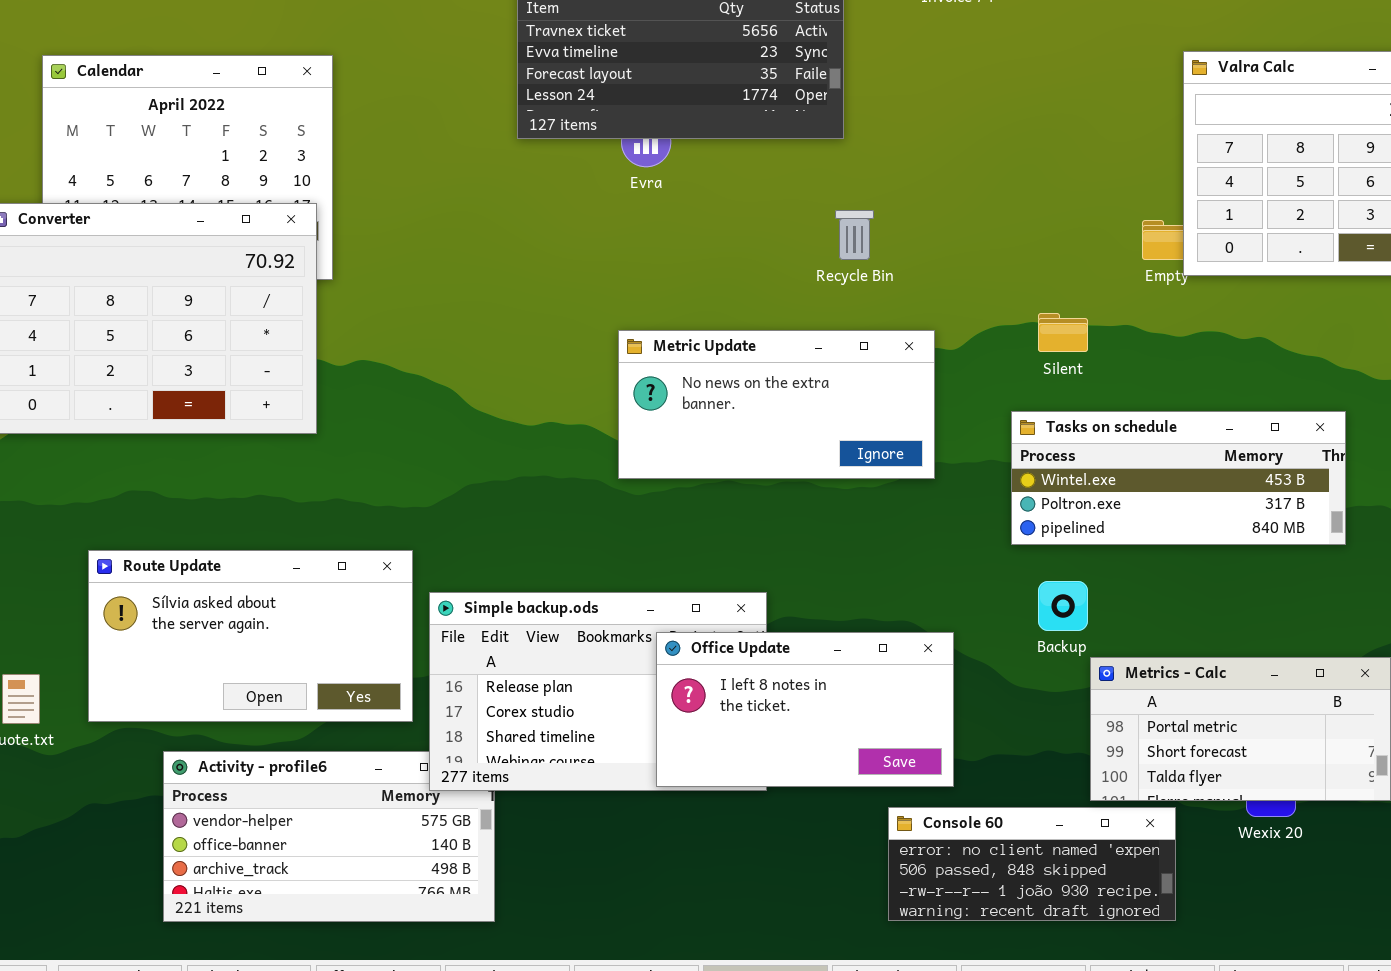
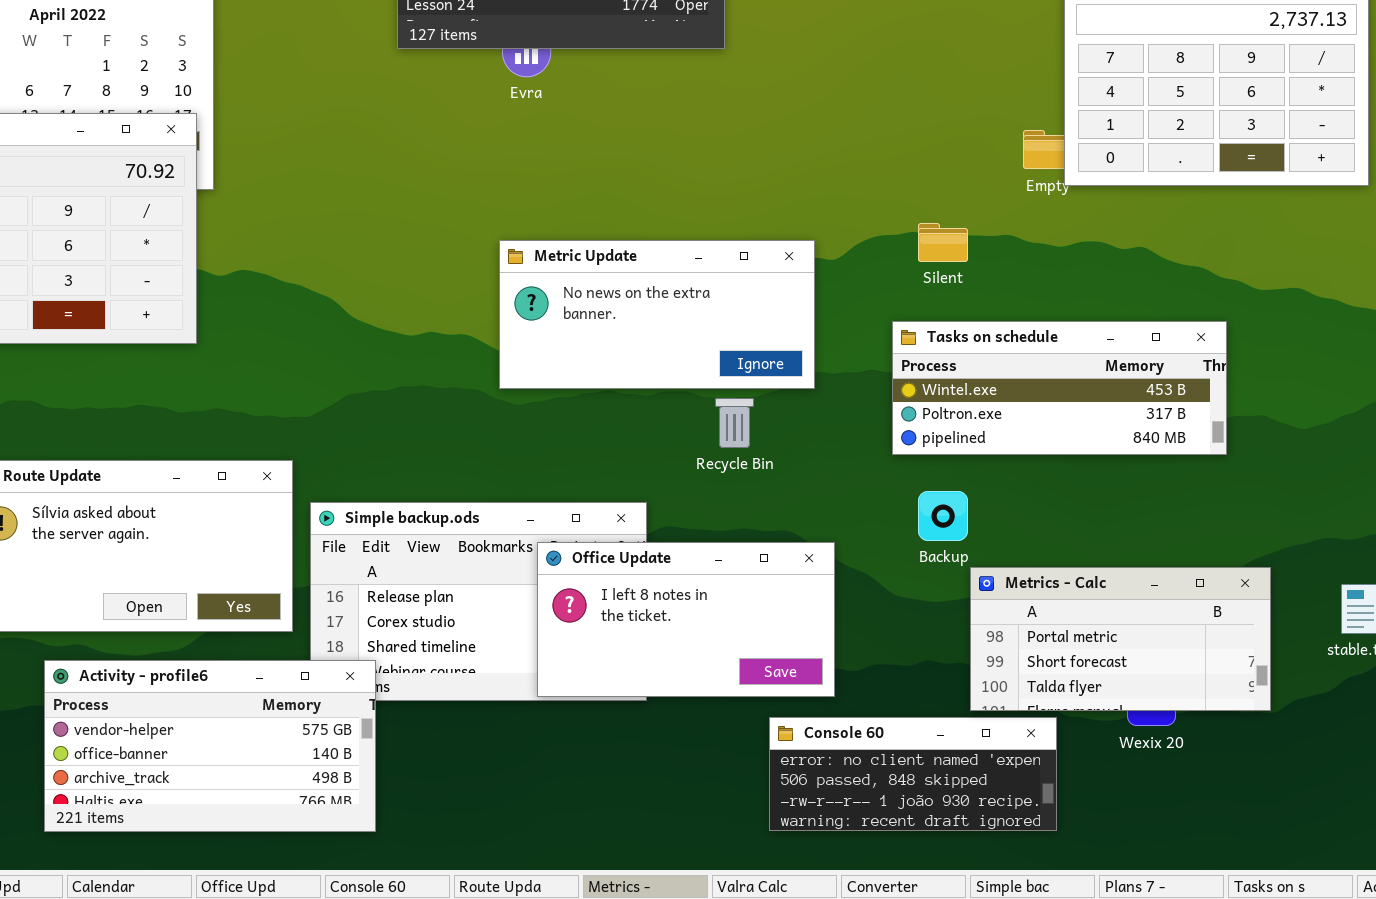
Recycle Bin: [835,210,874,260] -> [715,398,754,448], moved
Activity - profile6: [163,751,495,922] -> [44,660,376,832], raised

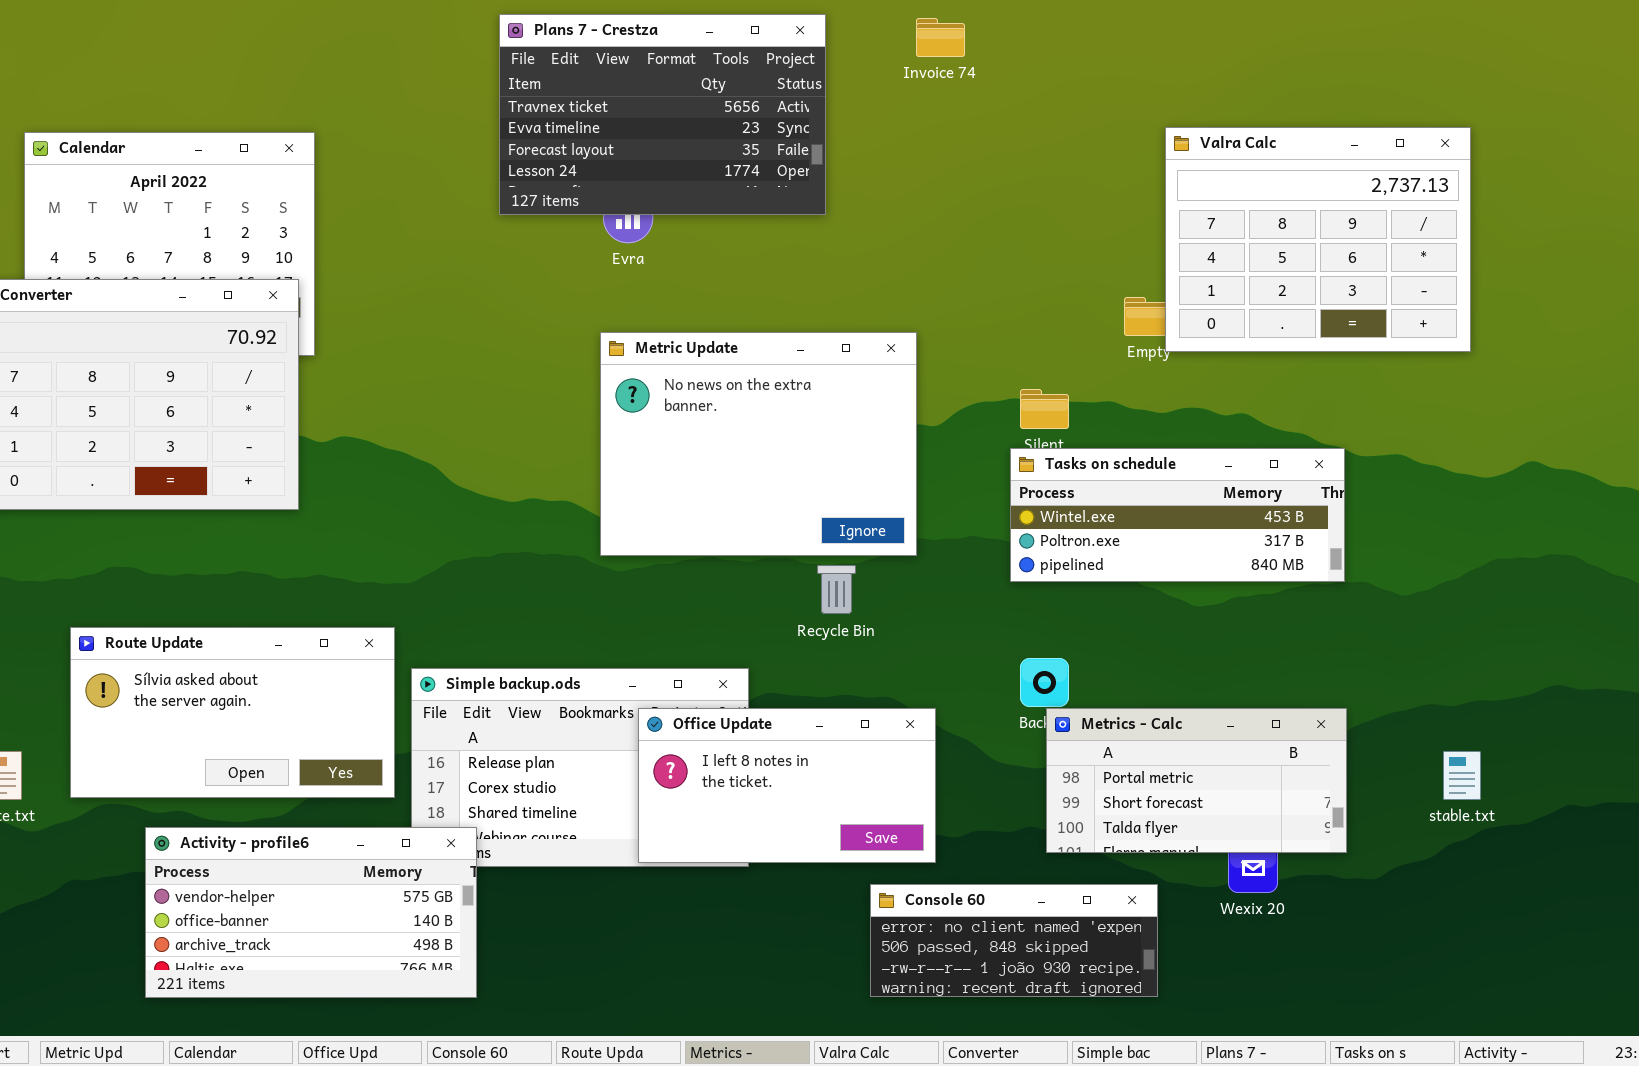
Metric Update: [499,240,815,389] -> [600,332,917,556], resized
Tasks on schedule: [892,321,1227,455] -> [1010,448,1345,582], moved
Metrics - Calc: [970,567,1271,711] -> [1046,708,1347,853], moved

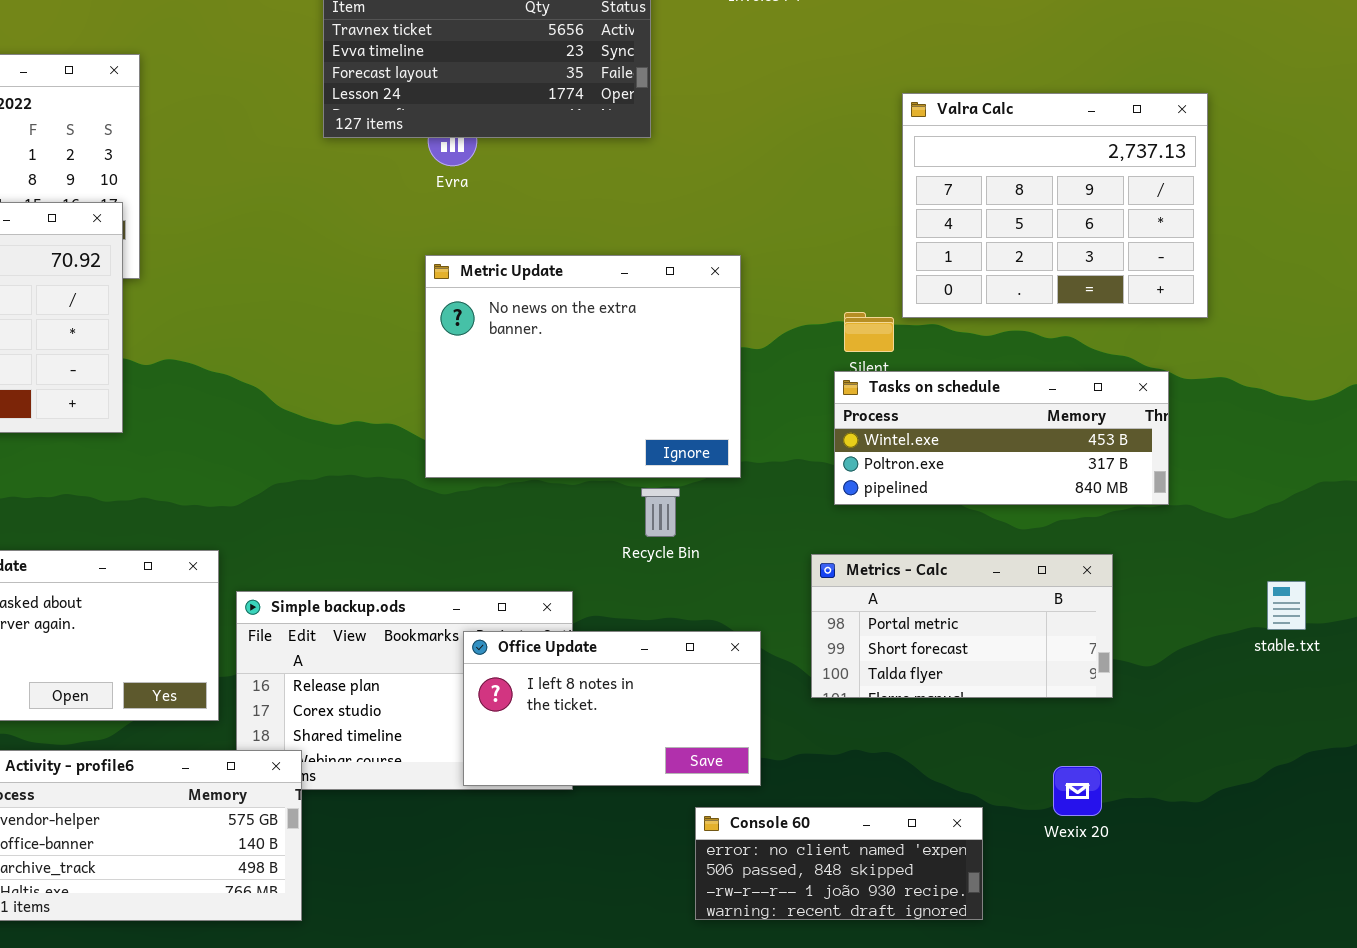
Valra Calc: [1165,127,1471,352] -> [902,93,1208,318], moved
Metrics - Calc: [1046,708,1347,853] -> [811,554,1113,698], moved
stable.txt: [1443,751,1481,800] -> [1267,581,1306,630], moved

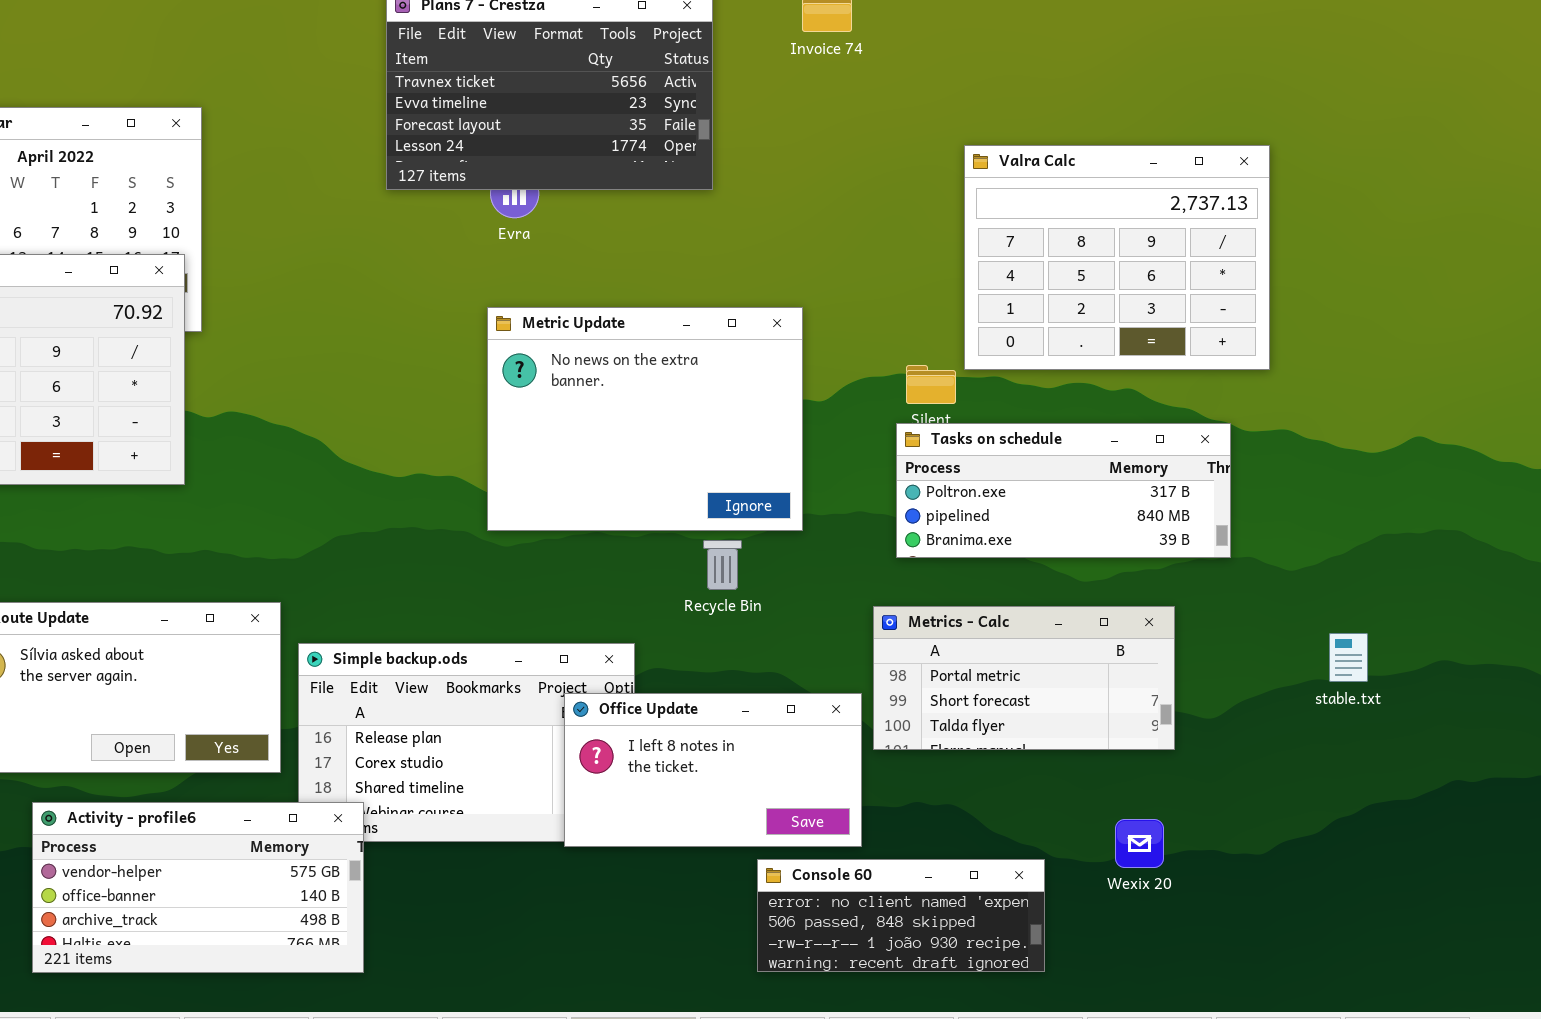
Tasks on schedule: [834,371,1169,505] -> [896,423,1231,558], scrolled down 1 row
Office Update: [463,631,761,786] -> [564,693,862,847], moved

